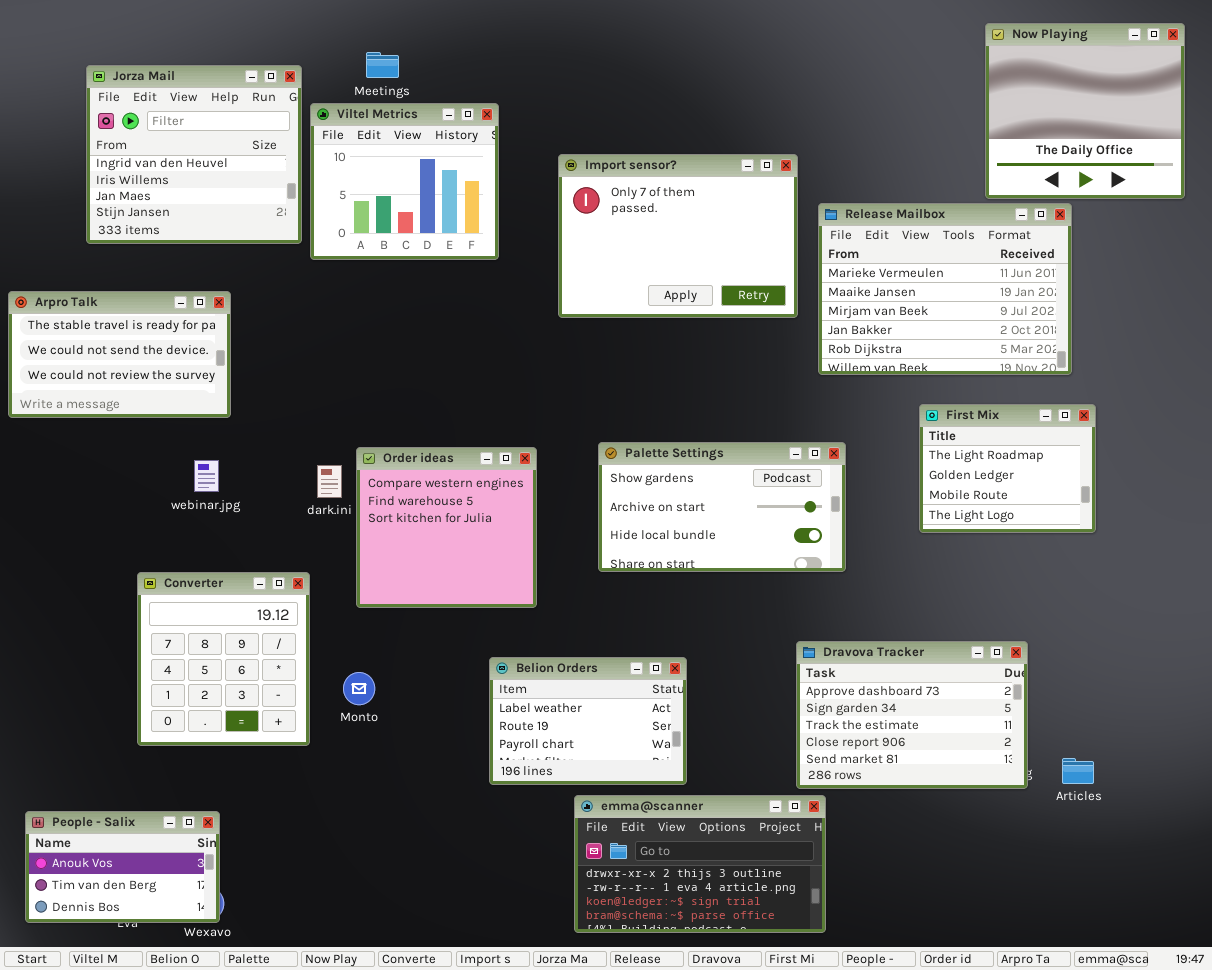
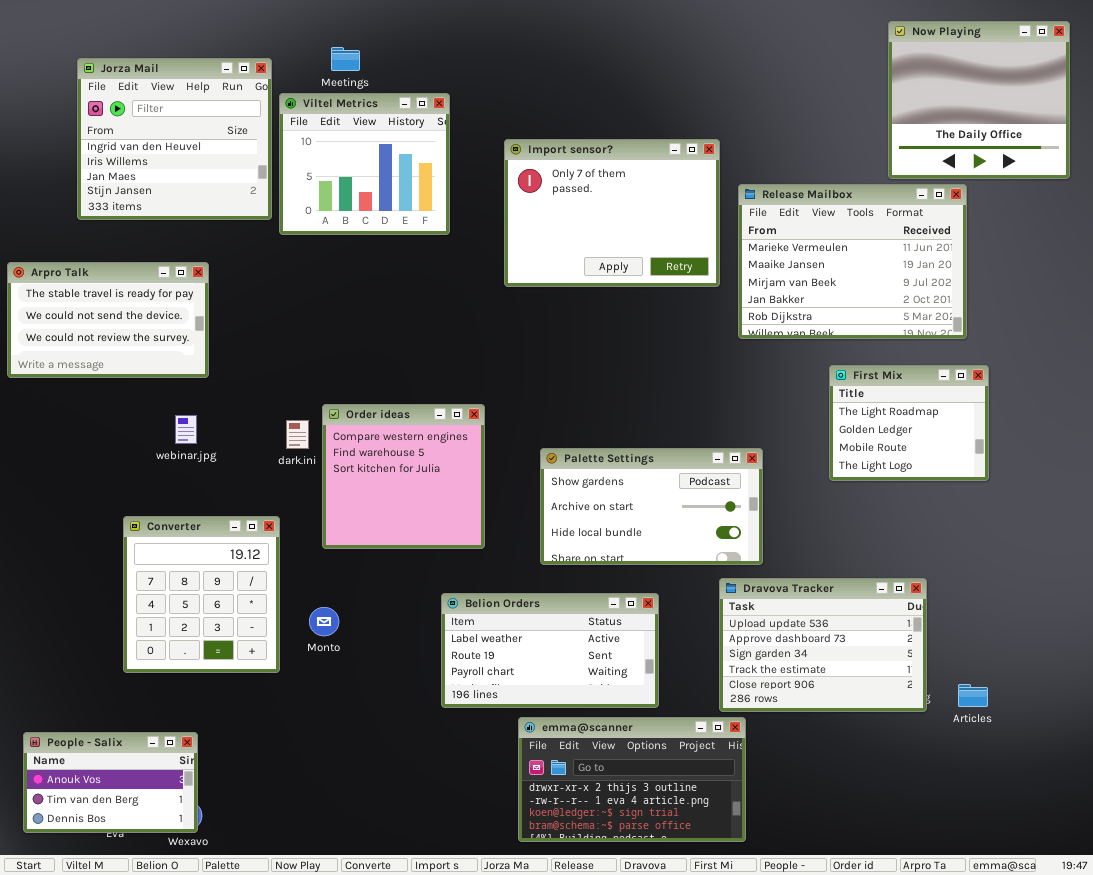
Palette Settings: [598,442,846,572] -> [540,448,763,565], moved
Dravova Tracker: [796,641,1028,789] -> [719,578,927,712], scrolled up 1 row
Belion Orders: [489,657,687,785] -> [441,593,659,708], resized

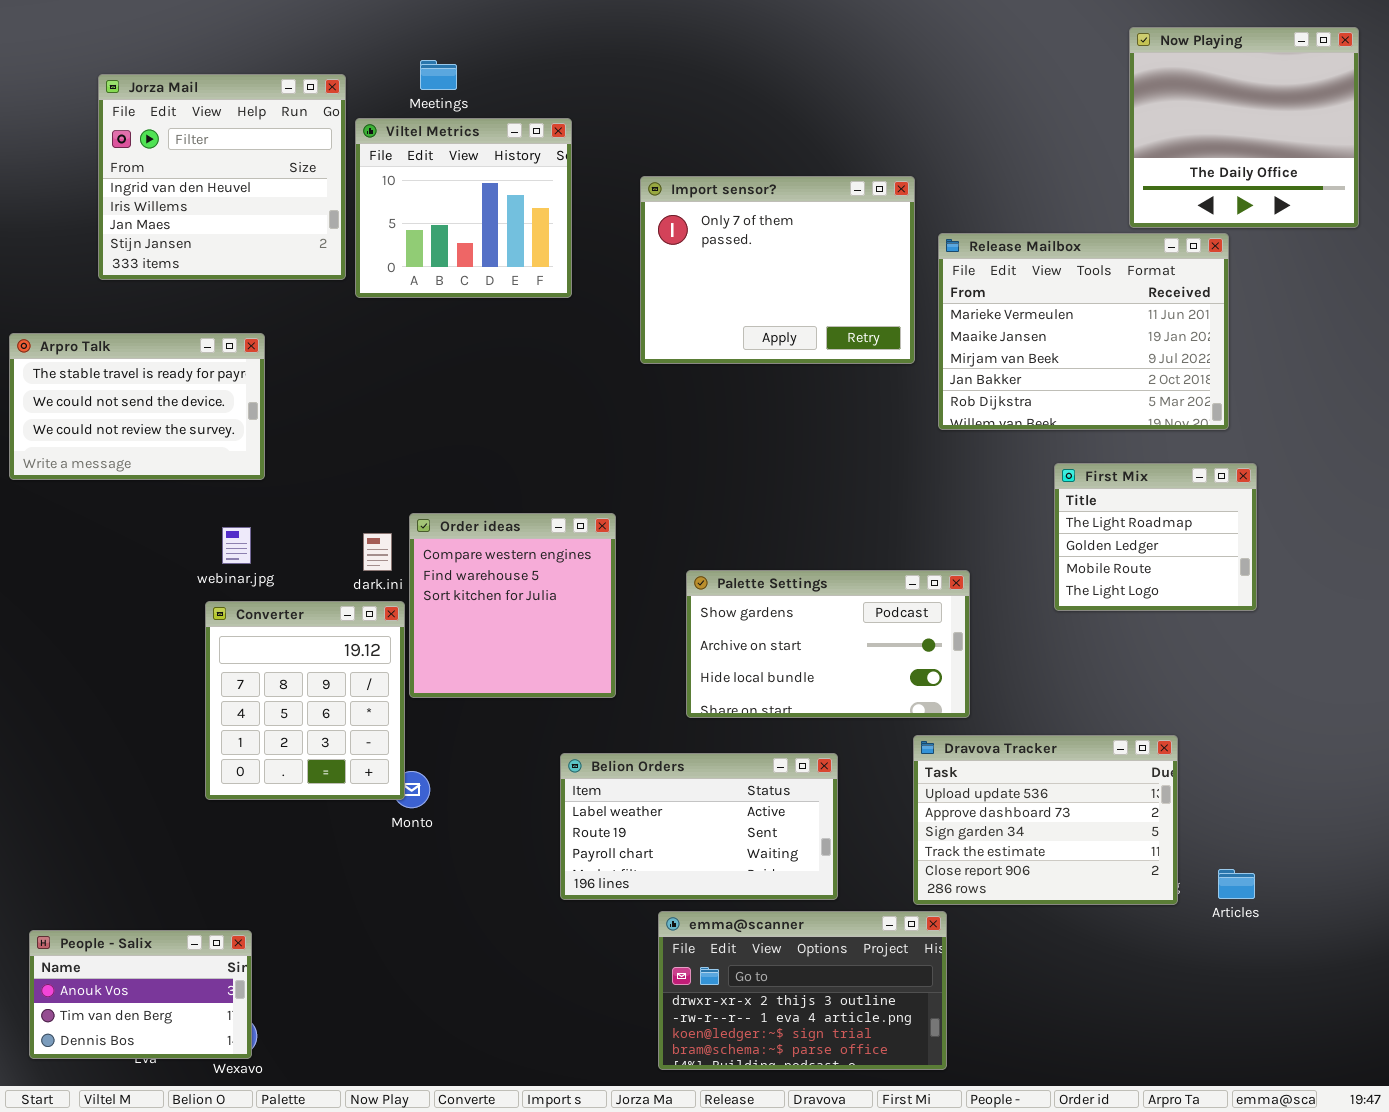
Converter: [123,516,280,673] -> [205,601,405,800], moved

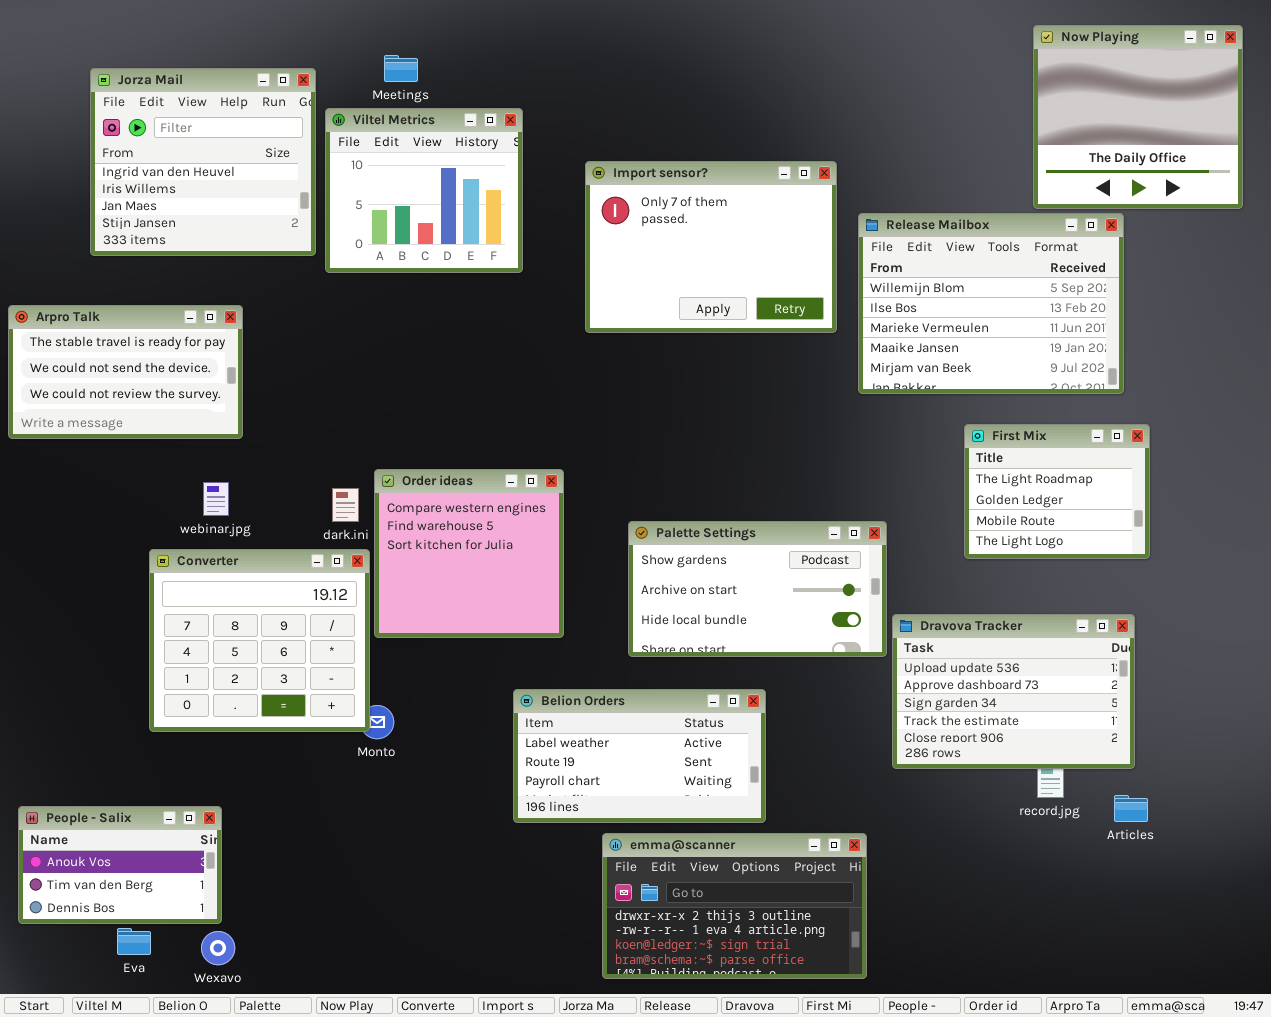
Release Mailbox: [938,233,1229,430] -> [858,213,1124,394], scrolled up 2 rows
Converter: [205,601,405,800] -> [149,549,370,732], resized
Dravova Tracker: [913,735,1178,905] -> [892,614,1135,769], moved
People - Salix: [29,930,252,1059] -> [18,806,222,924], moved

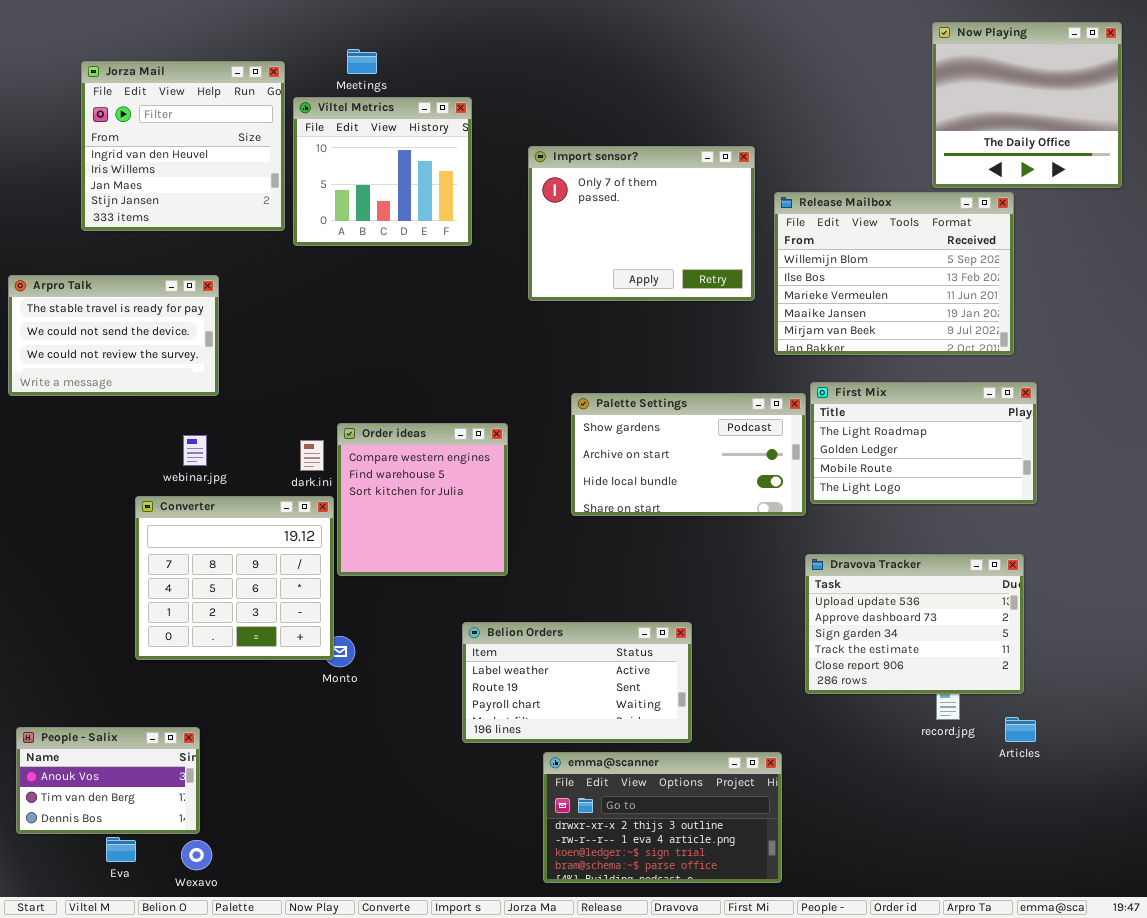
First Mix: [964,424,1150,559] -> [810,382,1037,504], resized
Palette Settings: [628,521,887,657] -> [571,393,806,516], moved

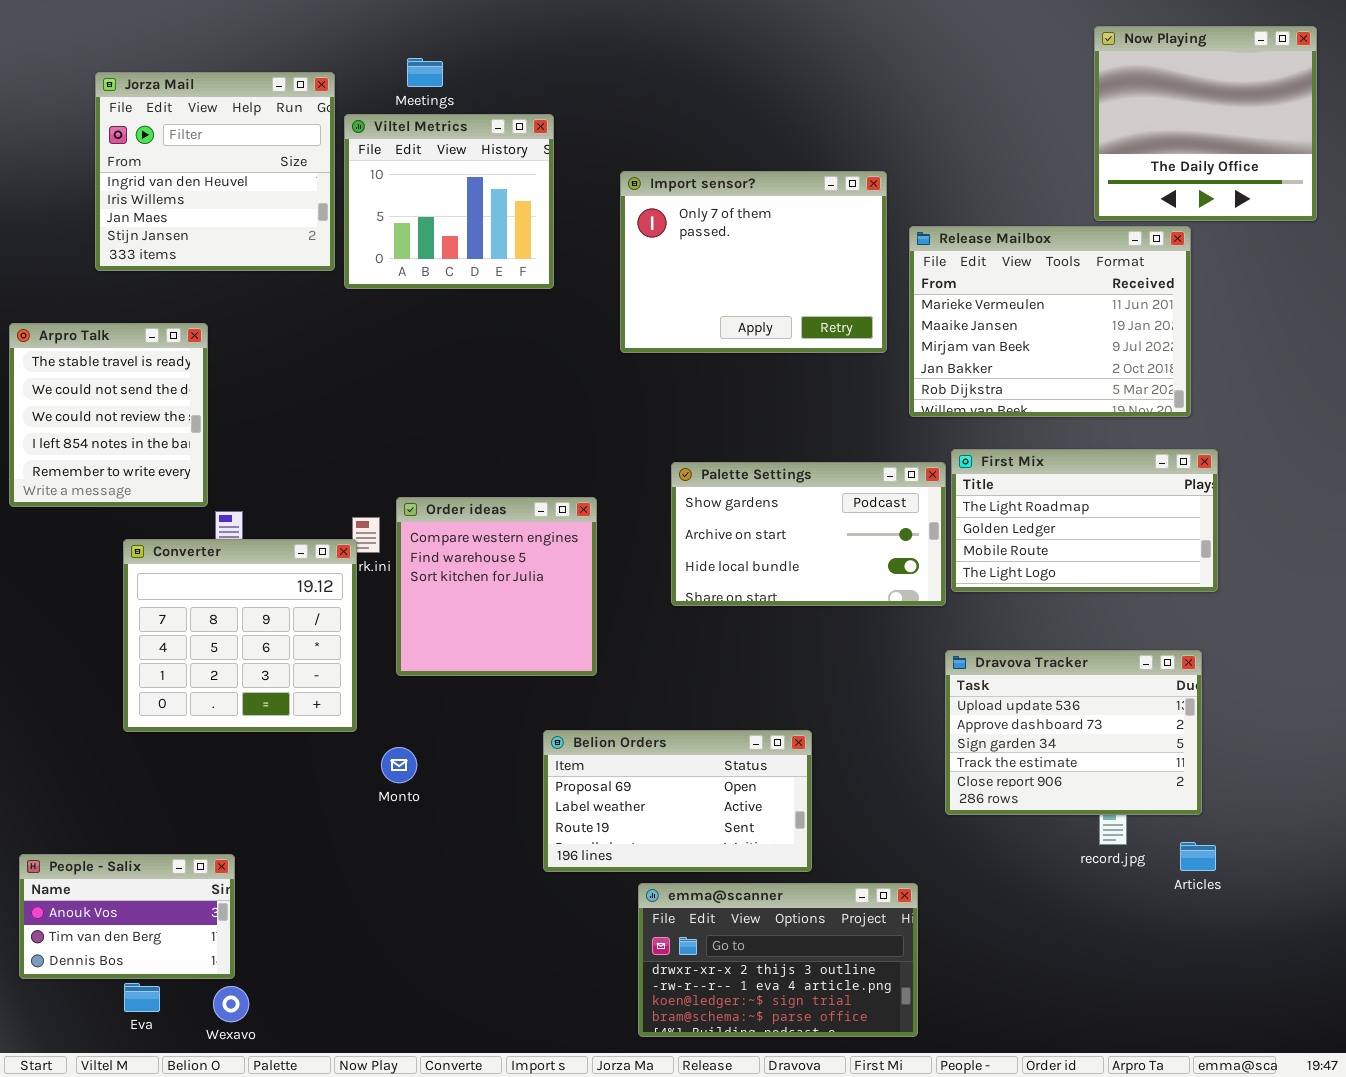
Release Mailbox: [774,192,1014,355] -> [909,226,1191,417], scrolled down 2 rows
Arpro Talk: [8,275,219,396] -> [9,323,208,507], resized
Converter: [135,496,334,660] -> [123,539,357,732], moved
Belion Orders: [462,622,692,743] -> [543,730,812,872], scrolled up 1 row

